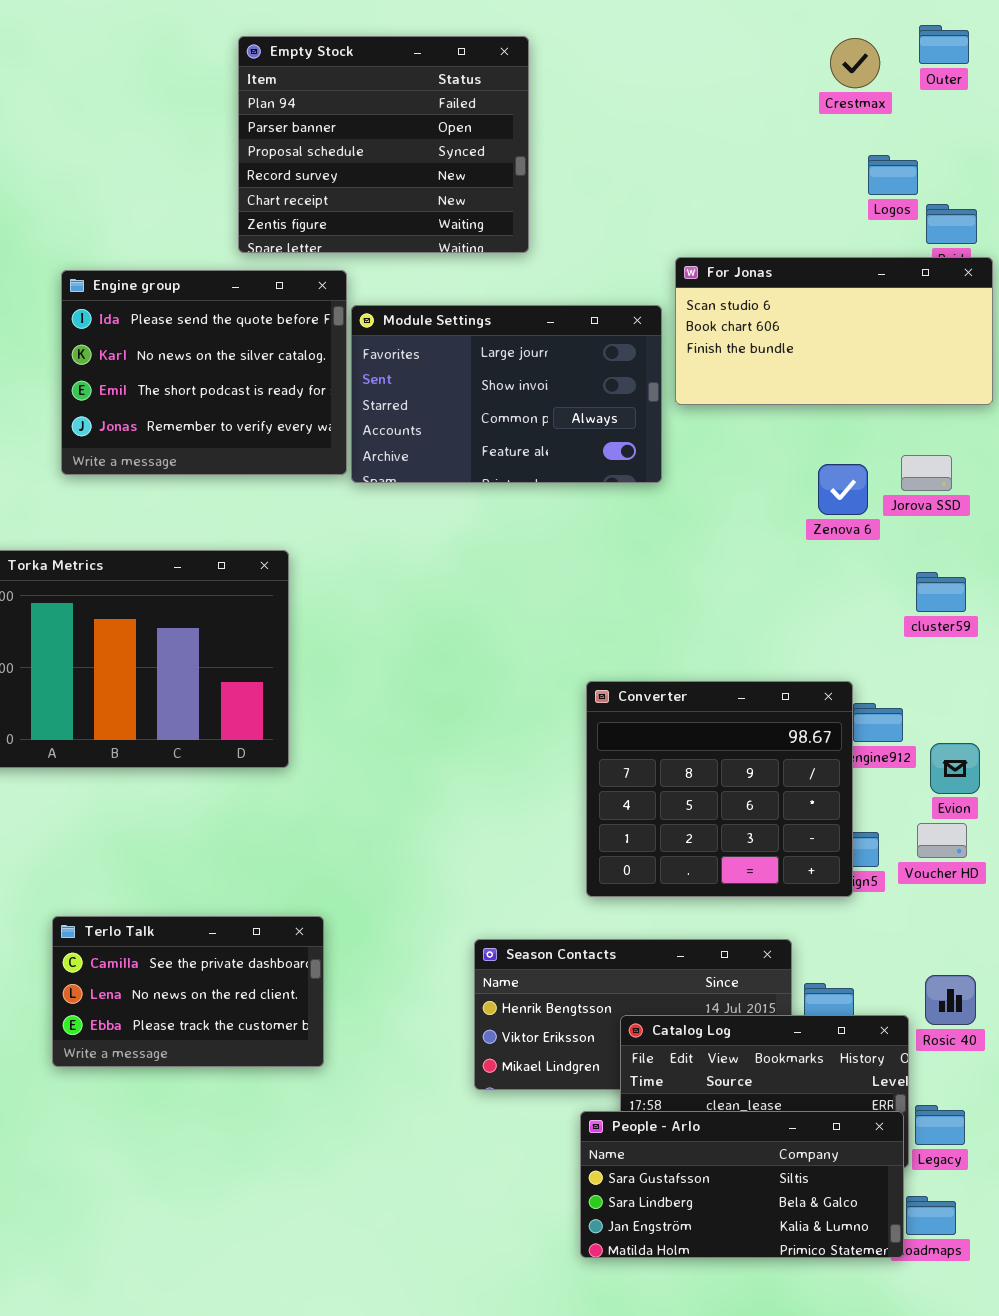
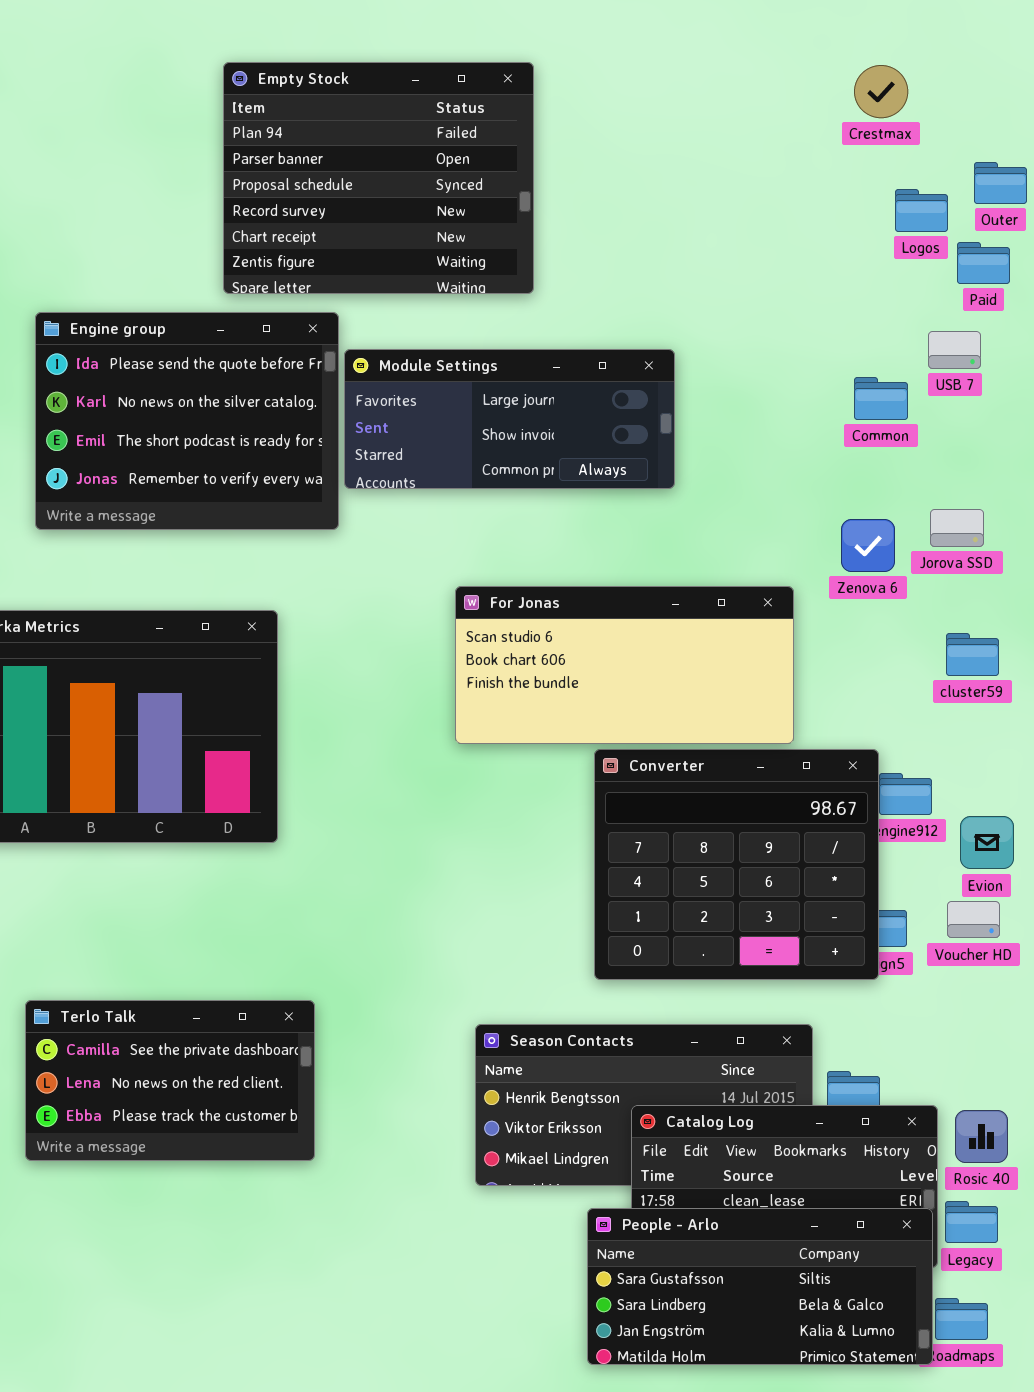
Outer: [919,25,969,64] -> [974,162,1027,204], moved
For Jonas: [675,257,993,405] -> [455,586,794,744], moved
Module Settings: [351,305,662,483] -> [344,349,675,489], resized
Rosic 40: [925,975,976,1025] -> [955,1110,1008,1163], moved

